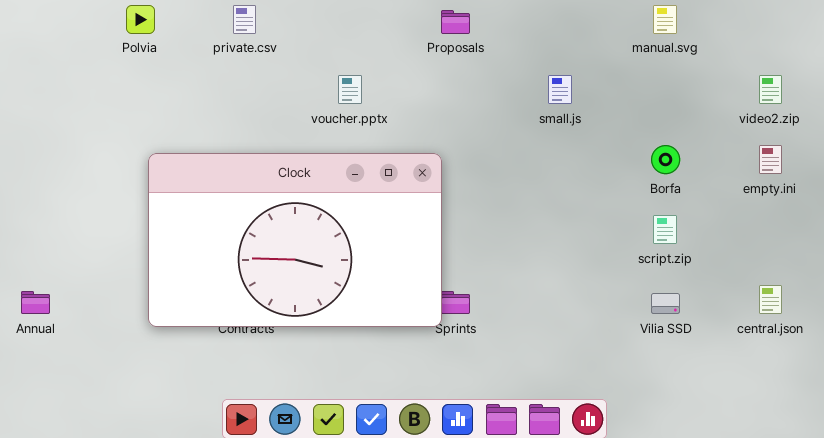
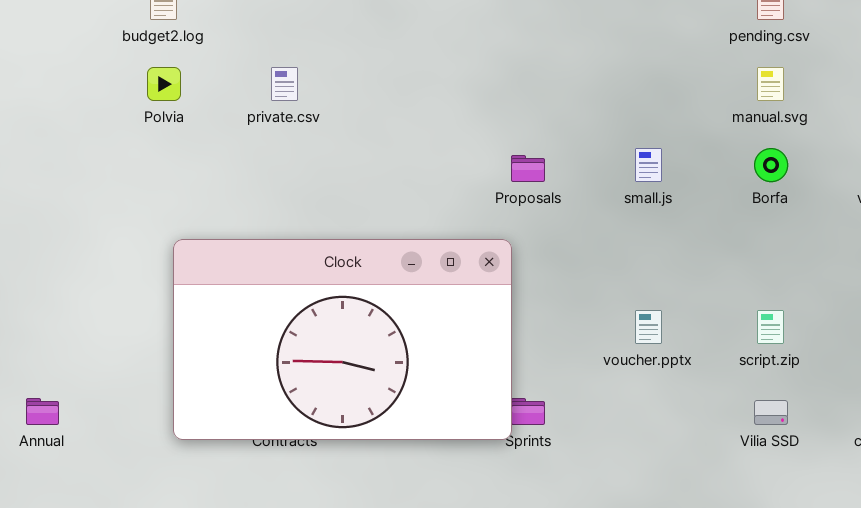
Proposals: [441,10,470,34] -> [511,155,545,182], moved
voucher.pptx: [338,75,362,104] -> [635,310,662,344], moved
Borfa: [651,145,680,174] -> [754,148,788,182], moved

